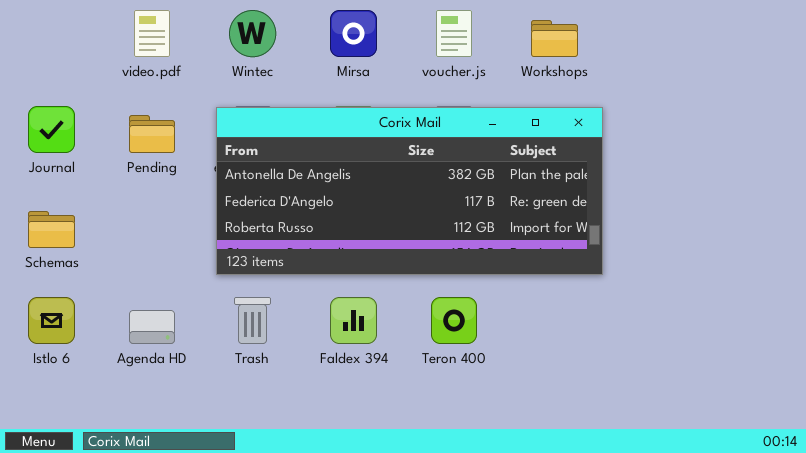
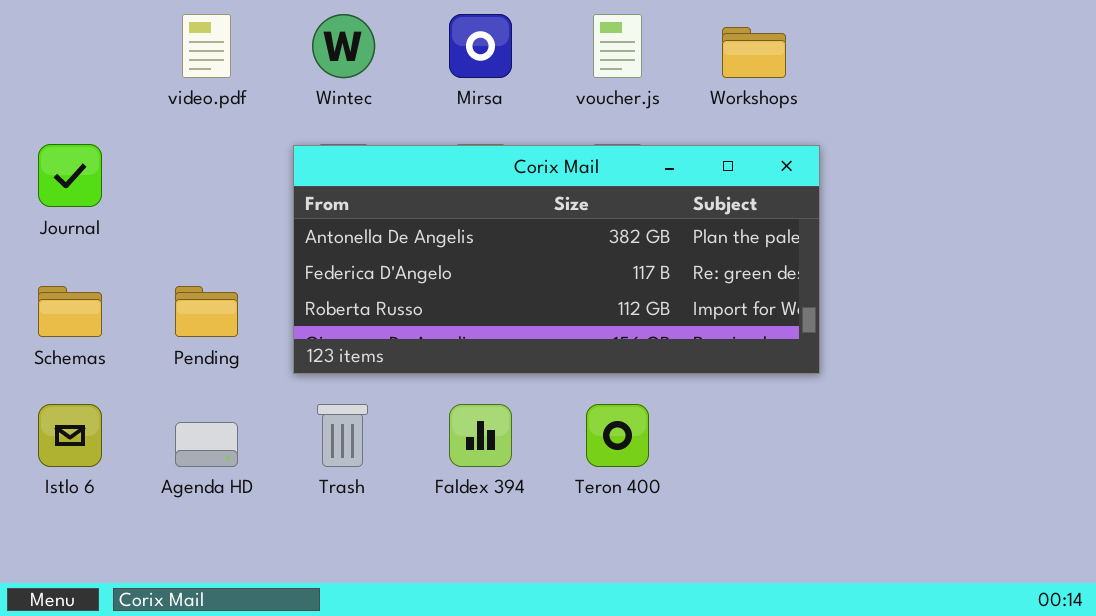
Pending: [129,115,175,153] -> [175,286,238,337], moved

